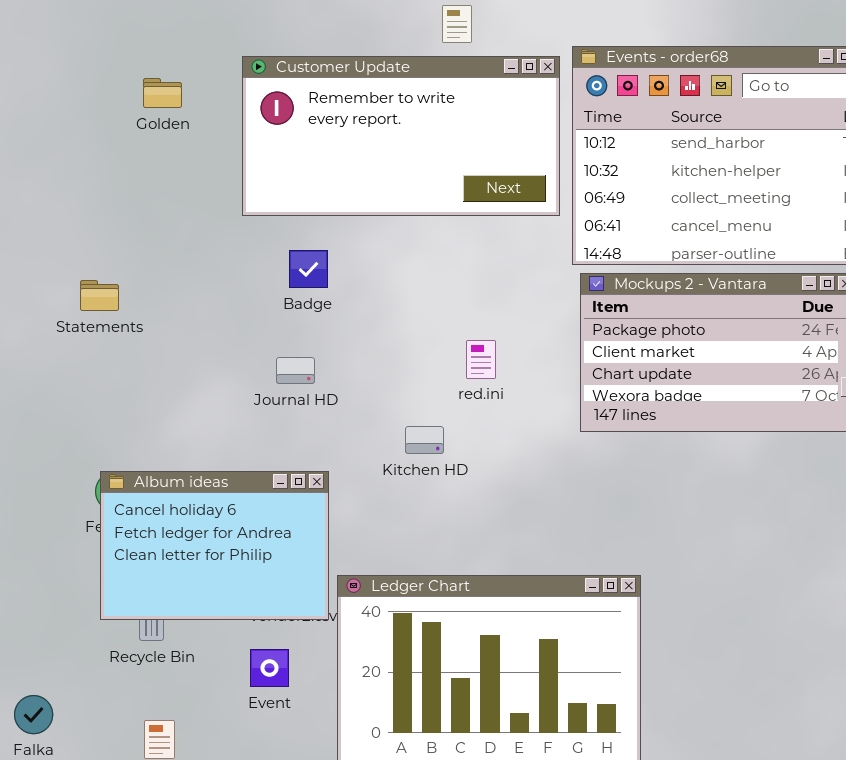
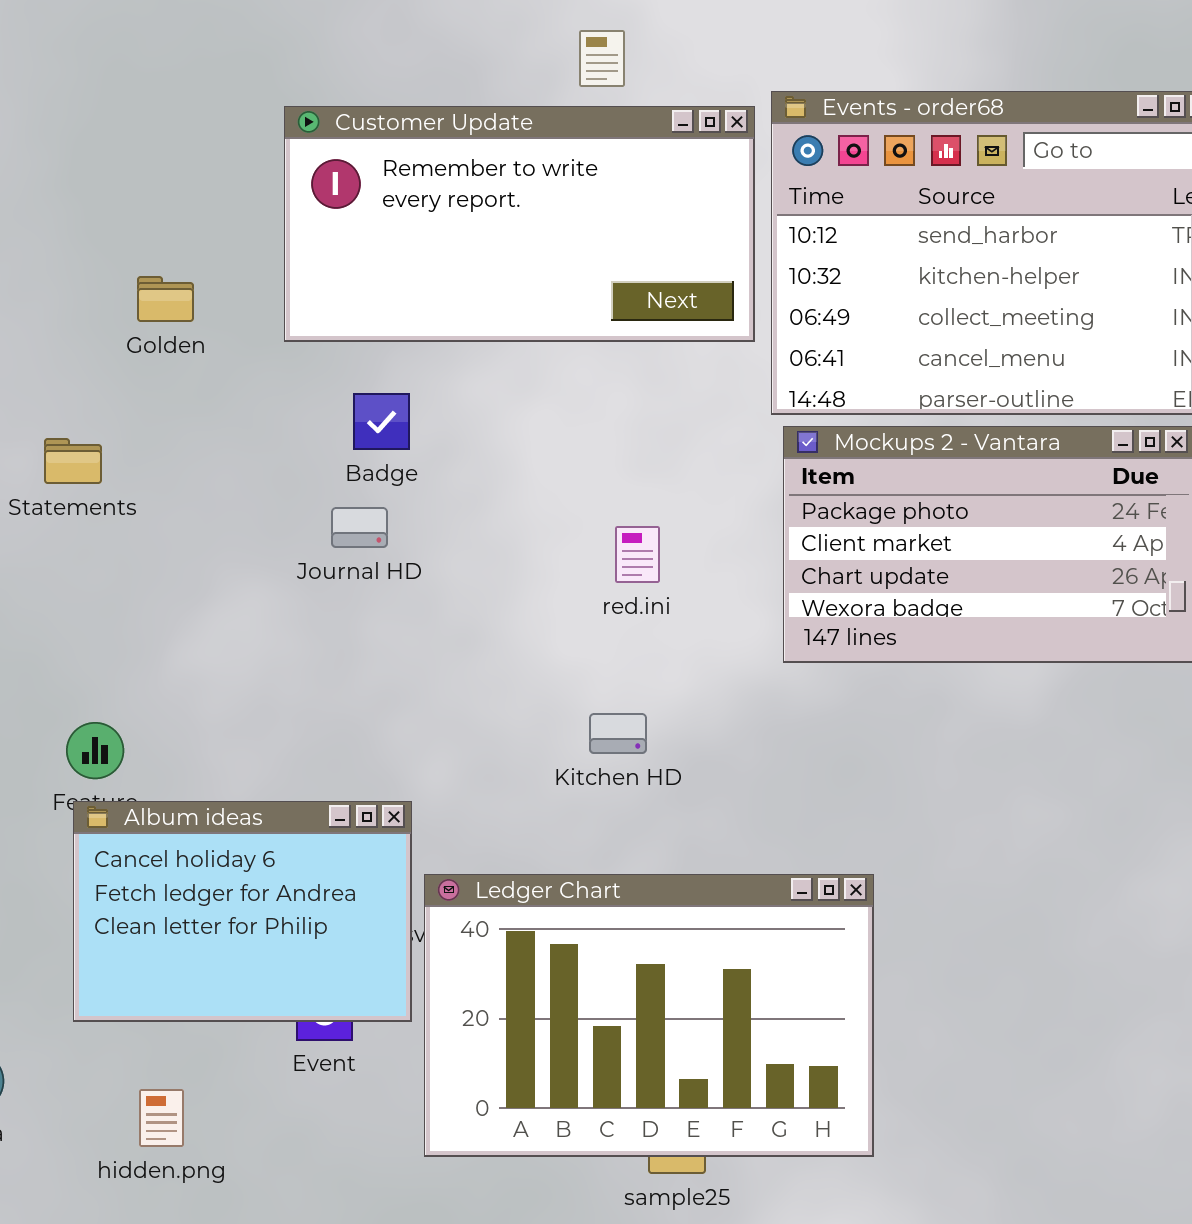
Golden: [143,78,182,108] -> [137,276,194,322], moved
Journal HD: [276,357,315,384] -> [331,507,388,548], moved
Kitchen HD: [405,426,444,454] -> [589,713,647,754], moved
Album ideas: [100,471,329,620] -> [73,801,412,1022], moved

